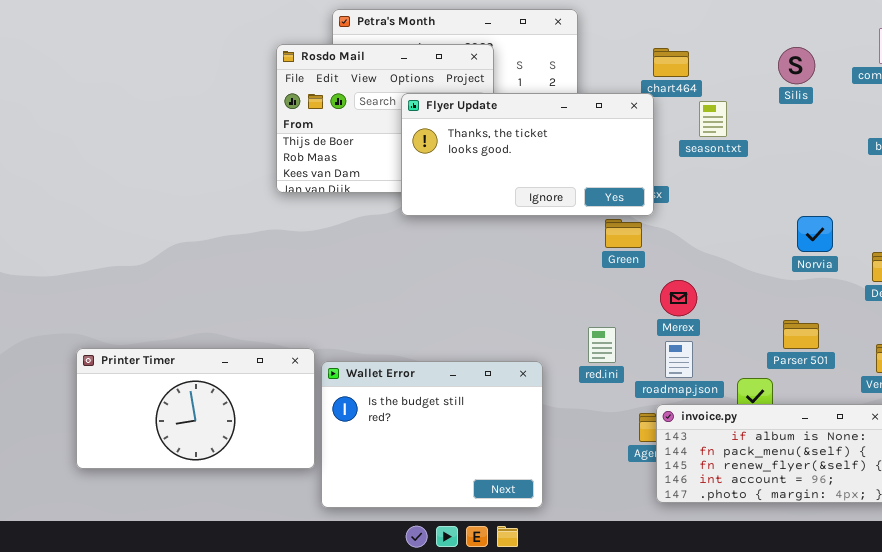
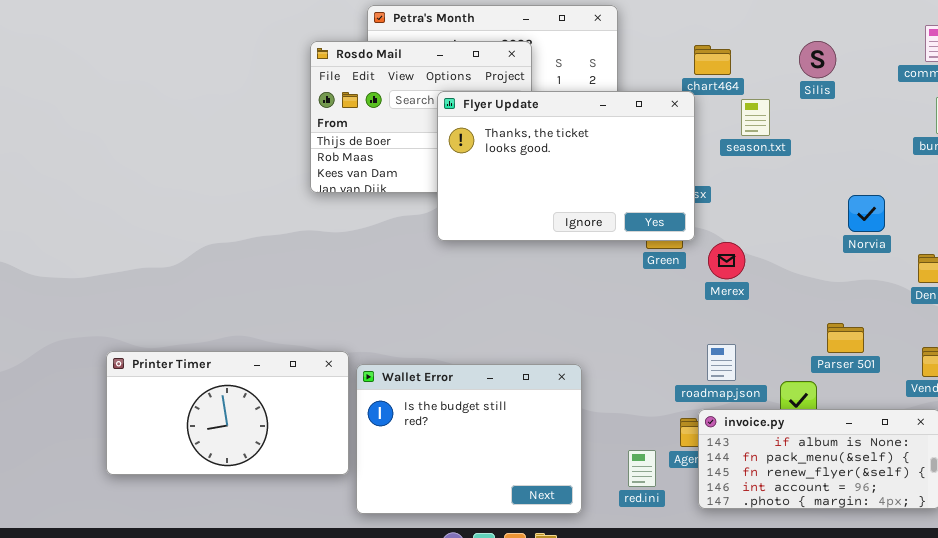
Silis: [778,47,815,84] -> [799,41,836,78], moved
Flyer Update: [401,93,654,216] -> [437,91,695,241], resized
Norvia: [797,216,833,252] -> [848,195,885,232], moved
Merex: [660,280,697,316] -> [708,242,745,279], moved
red.ini: [588,327,616,363] -> [628,450,656,487], moved

